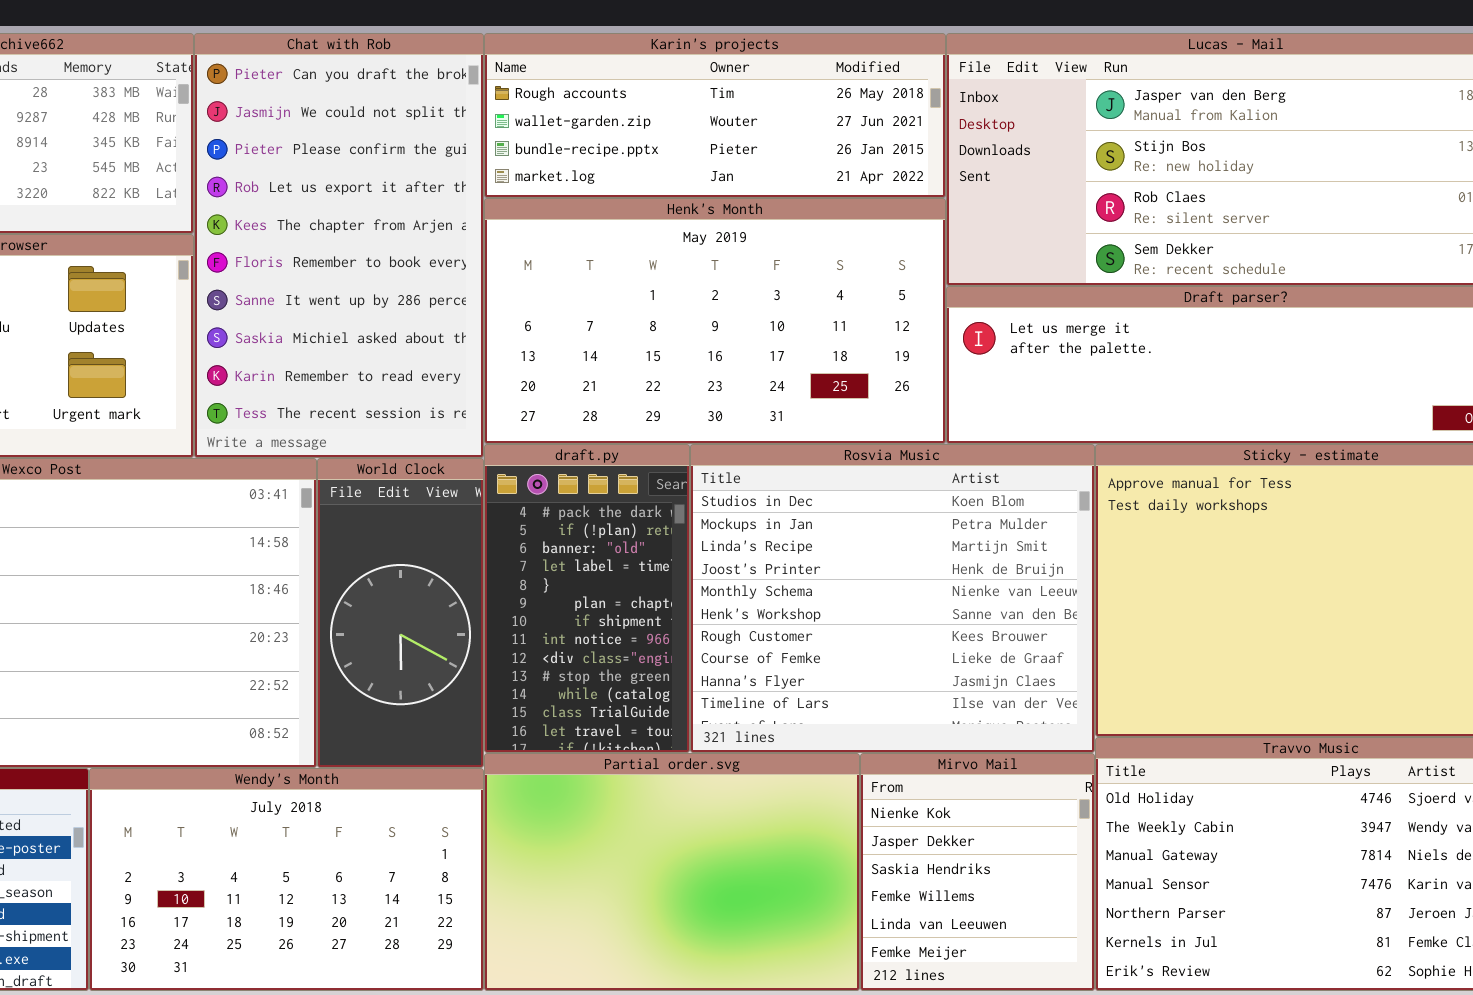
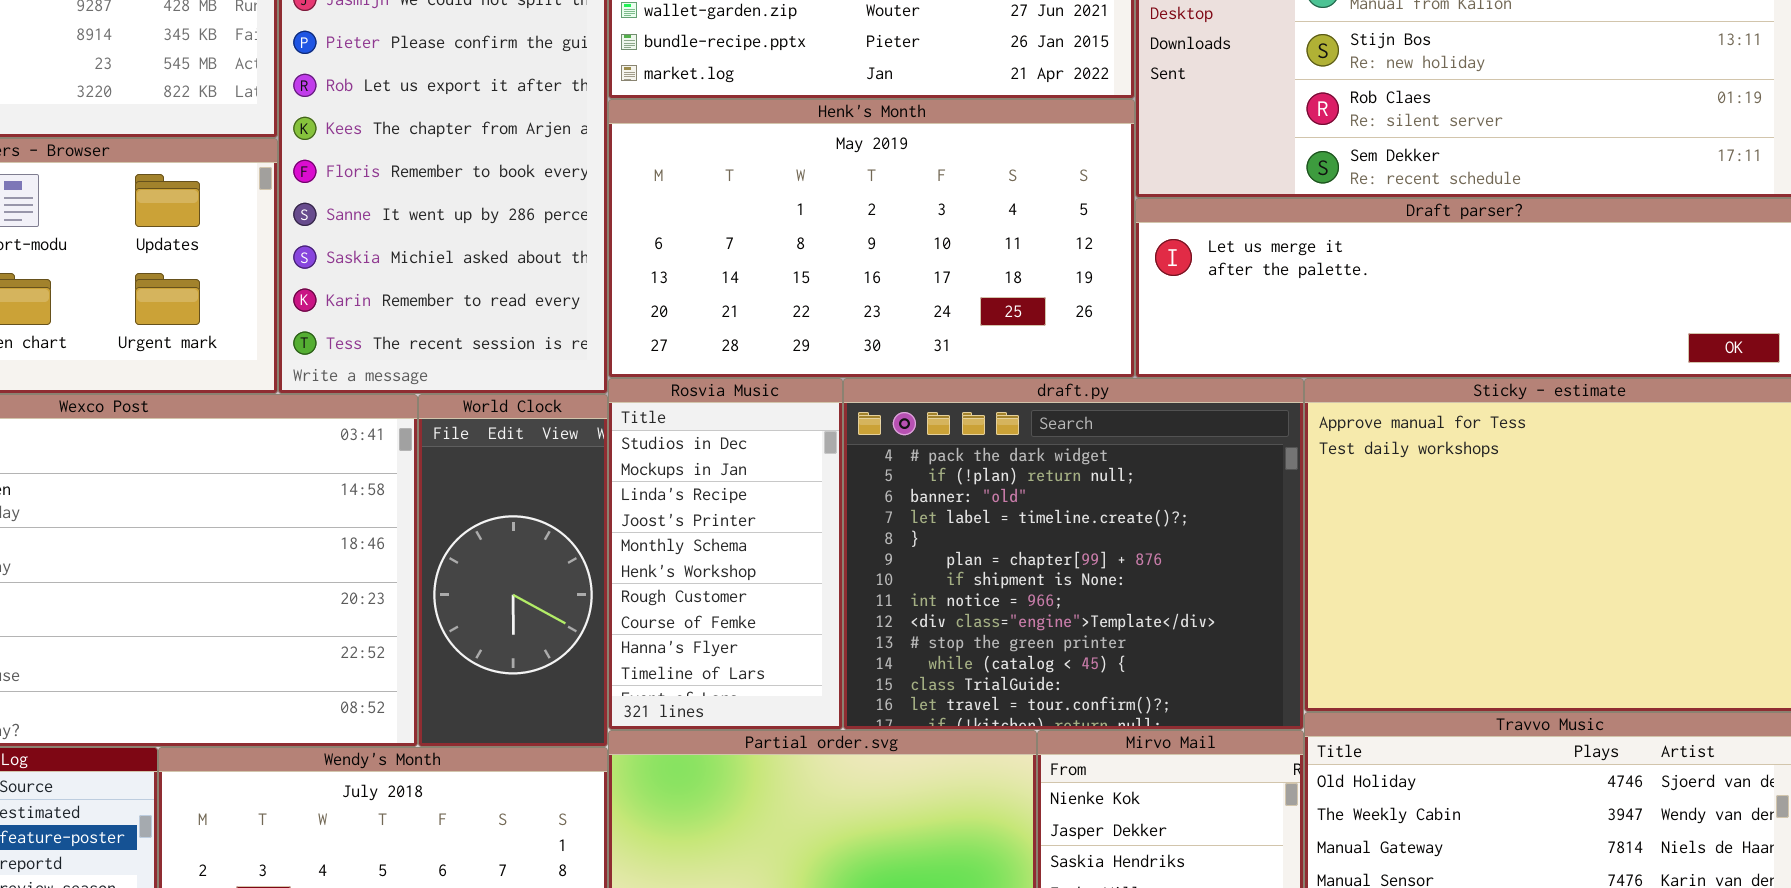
draft.py: [484,444,690,753] -> [843,378,1304,730], moved, resized
Rosvia Music: [690,444,1095,753] -> [608,378,843,730], moved, resized

